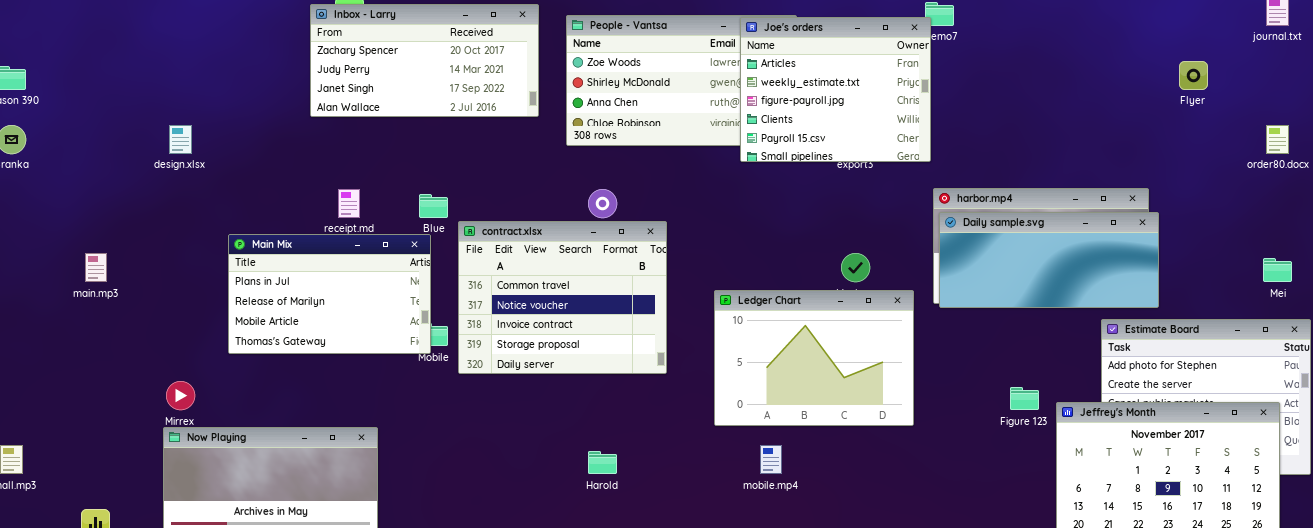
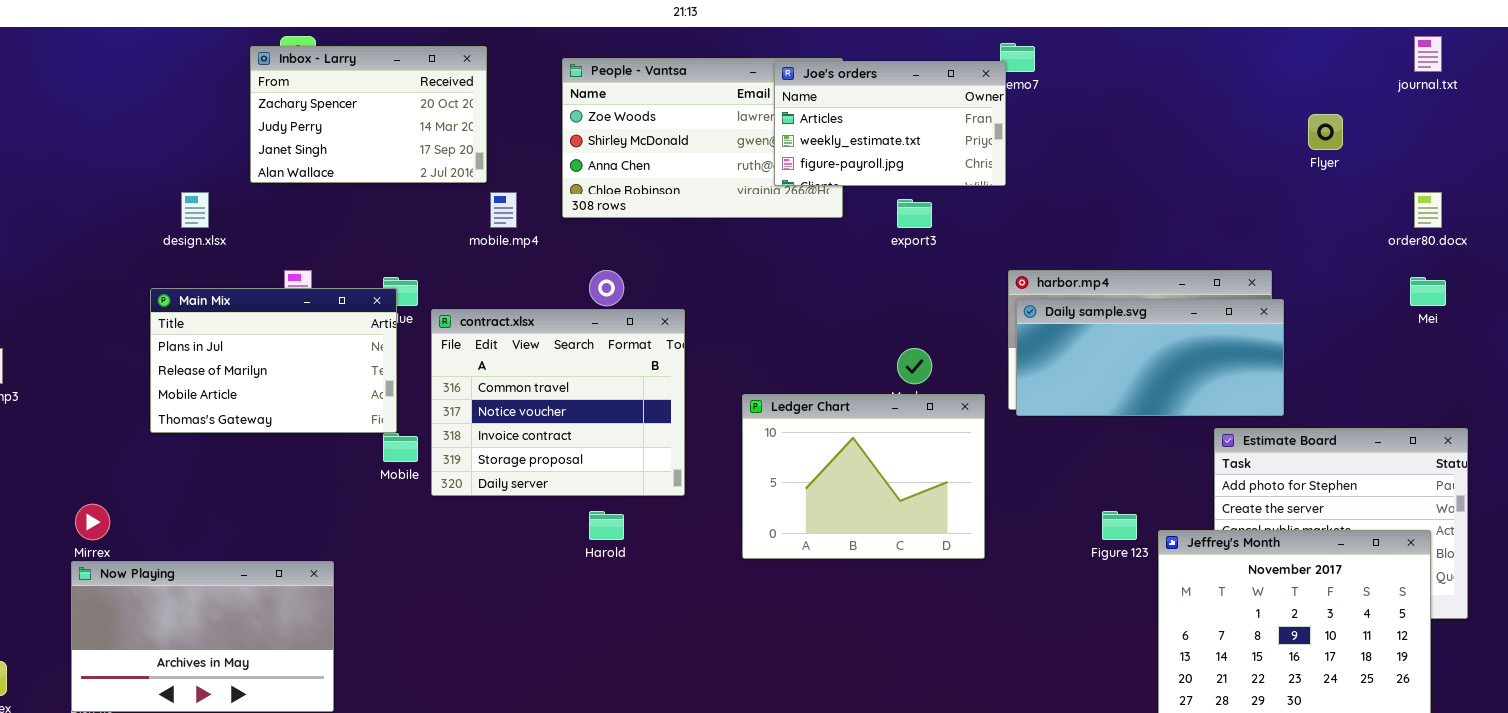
Inbox - Larry: [310,4,539,117] -> [250,46,487,183], resized
Joe's orders: [740,17,931,162] -> [774,61,1006,186], resized
design.xlsx: [169,125,192,154] -> [181,192,209,228], moved
Main Mix: [228,234,431,354] -> [150,288,397,433], moved
Mei: [1263,258,1292,282] -> [1410,277,1446,306], moved
mobile.mp4: [760,445,782,474] -> [490,192,517,228], moved
Harold: [588,451,617,474] -> [589,511,624,540], moved

